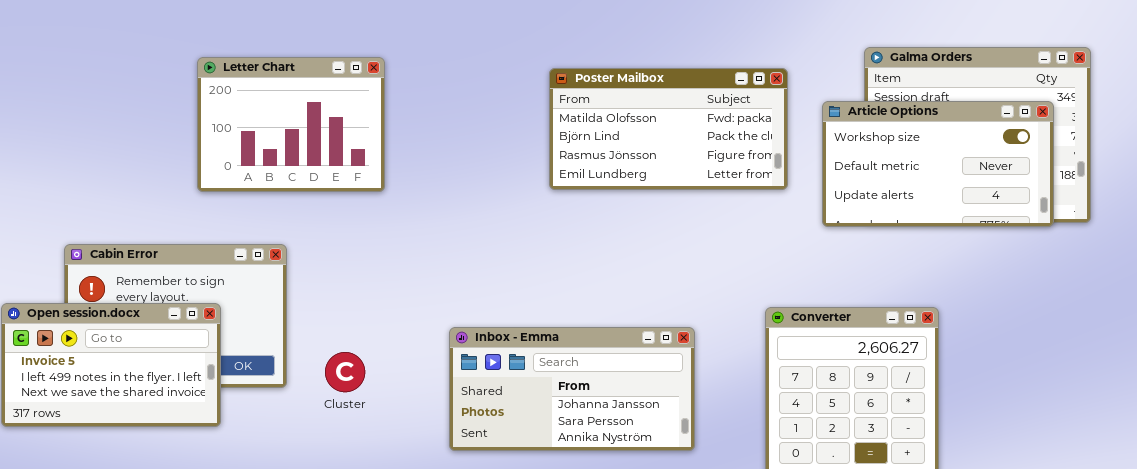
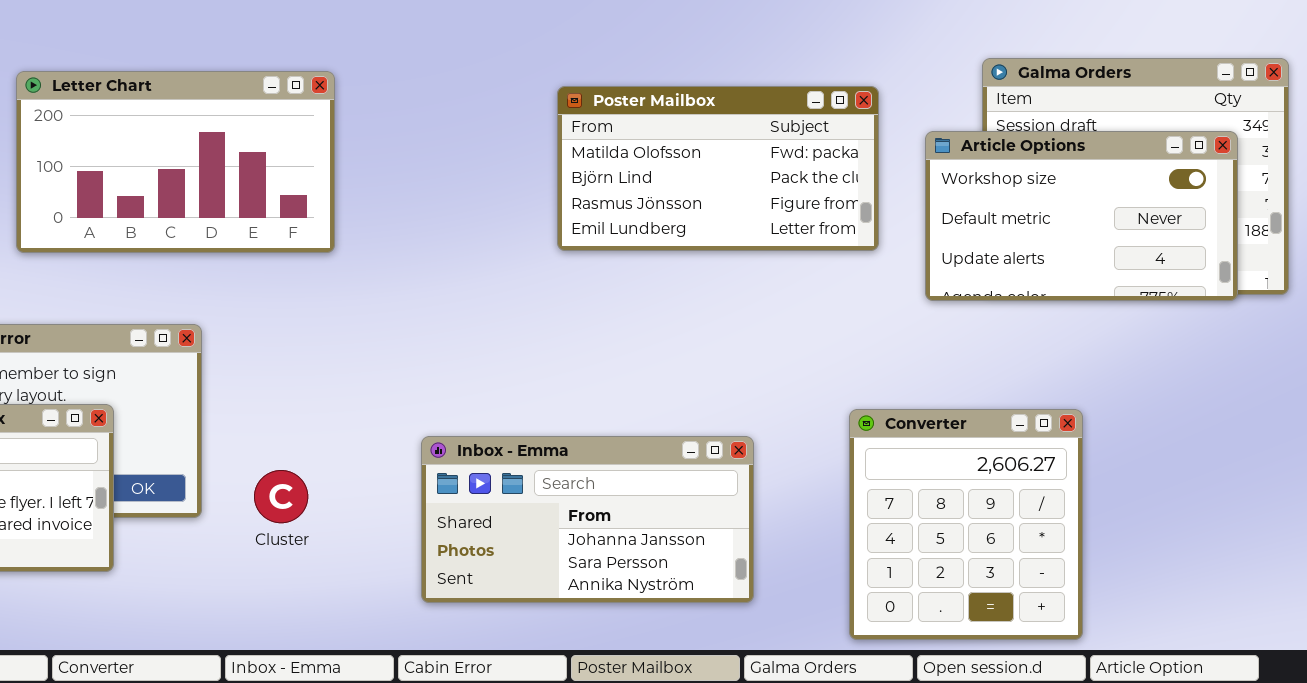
Letter Chart: [197,57,385,192] -> [16,71,335,253], resized

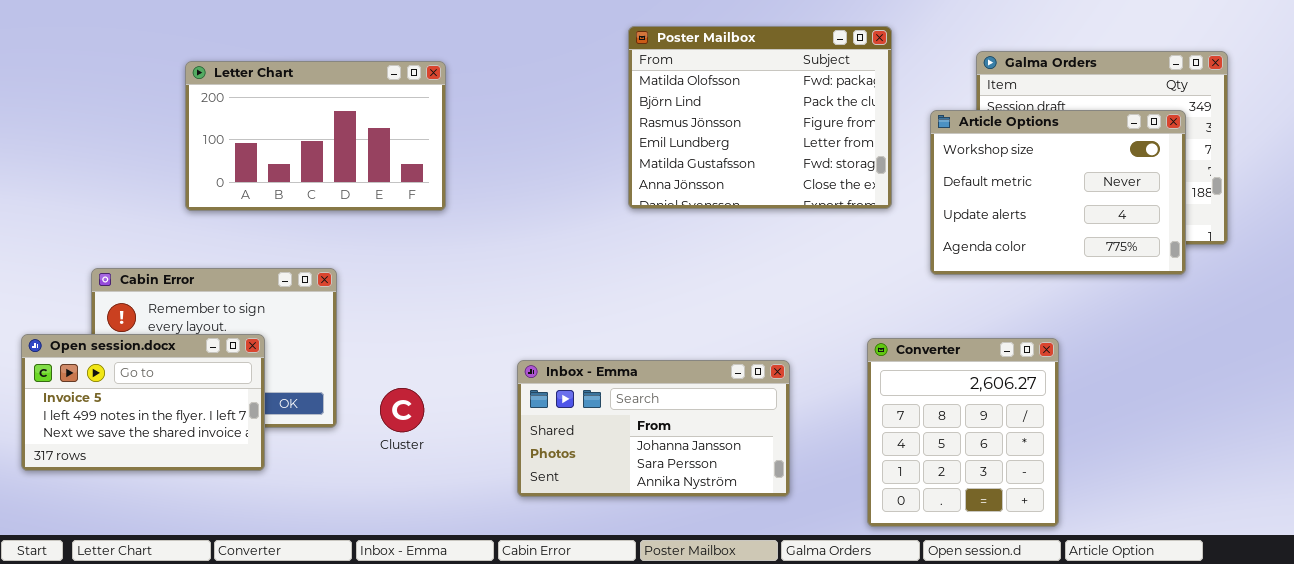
Poster Mailbox: [557,86,879,251] -> [628,26,892,209], resized
Article Options: [925,131,1238,301] -> [930,110,1186,275], resized

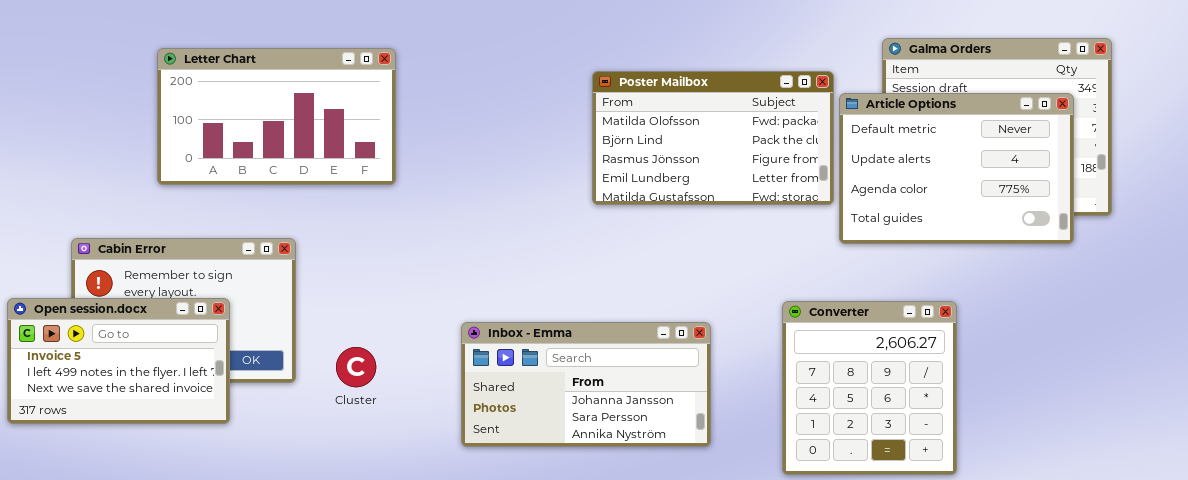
Poster Mailbox: [628,26,892,209] -> [592,71,834,205], moved, resized
Article Options: [930,110,1186,275] -> [839,93,1074,244], scrolled down 1 row

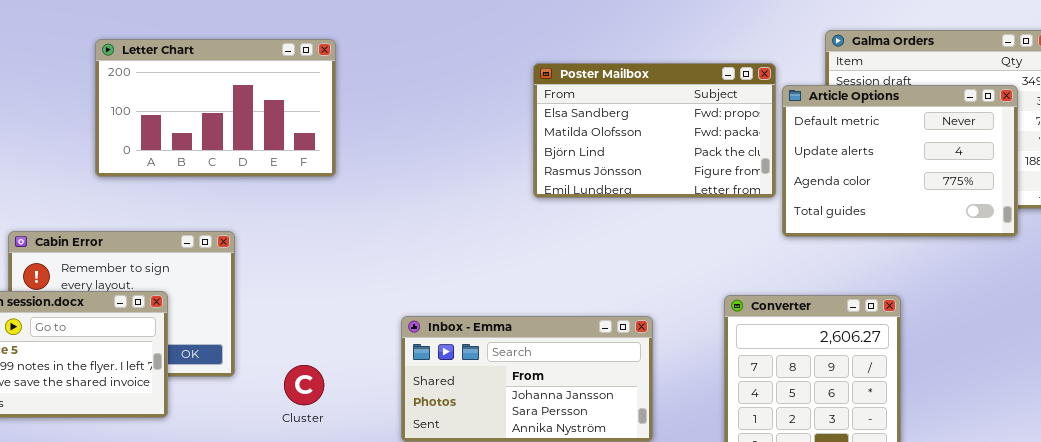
Poster Mailbox: [592,71,834,205] -> [533,63,776,198], scrolled up 1 row
Cluster: [336,347,376,387] -> [284,365,324,405], moved

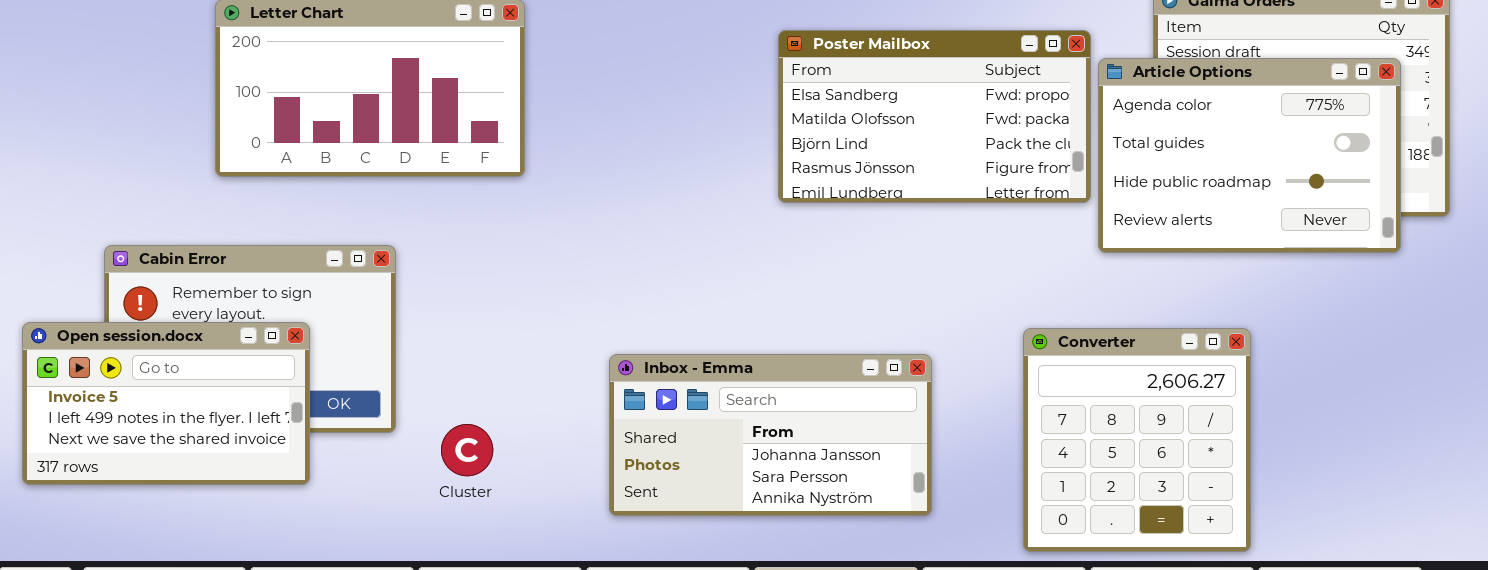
Article Options: [782,85,1018,237] -> [1098,58,1401,253], scrolled down 2 rows
Cluster: [284,365,324,405] -> [441,424,493,476], moved

